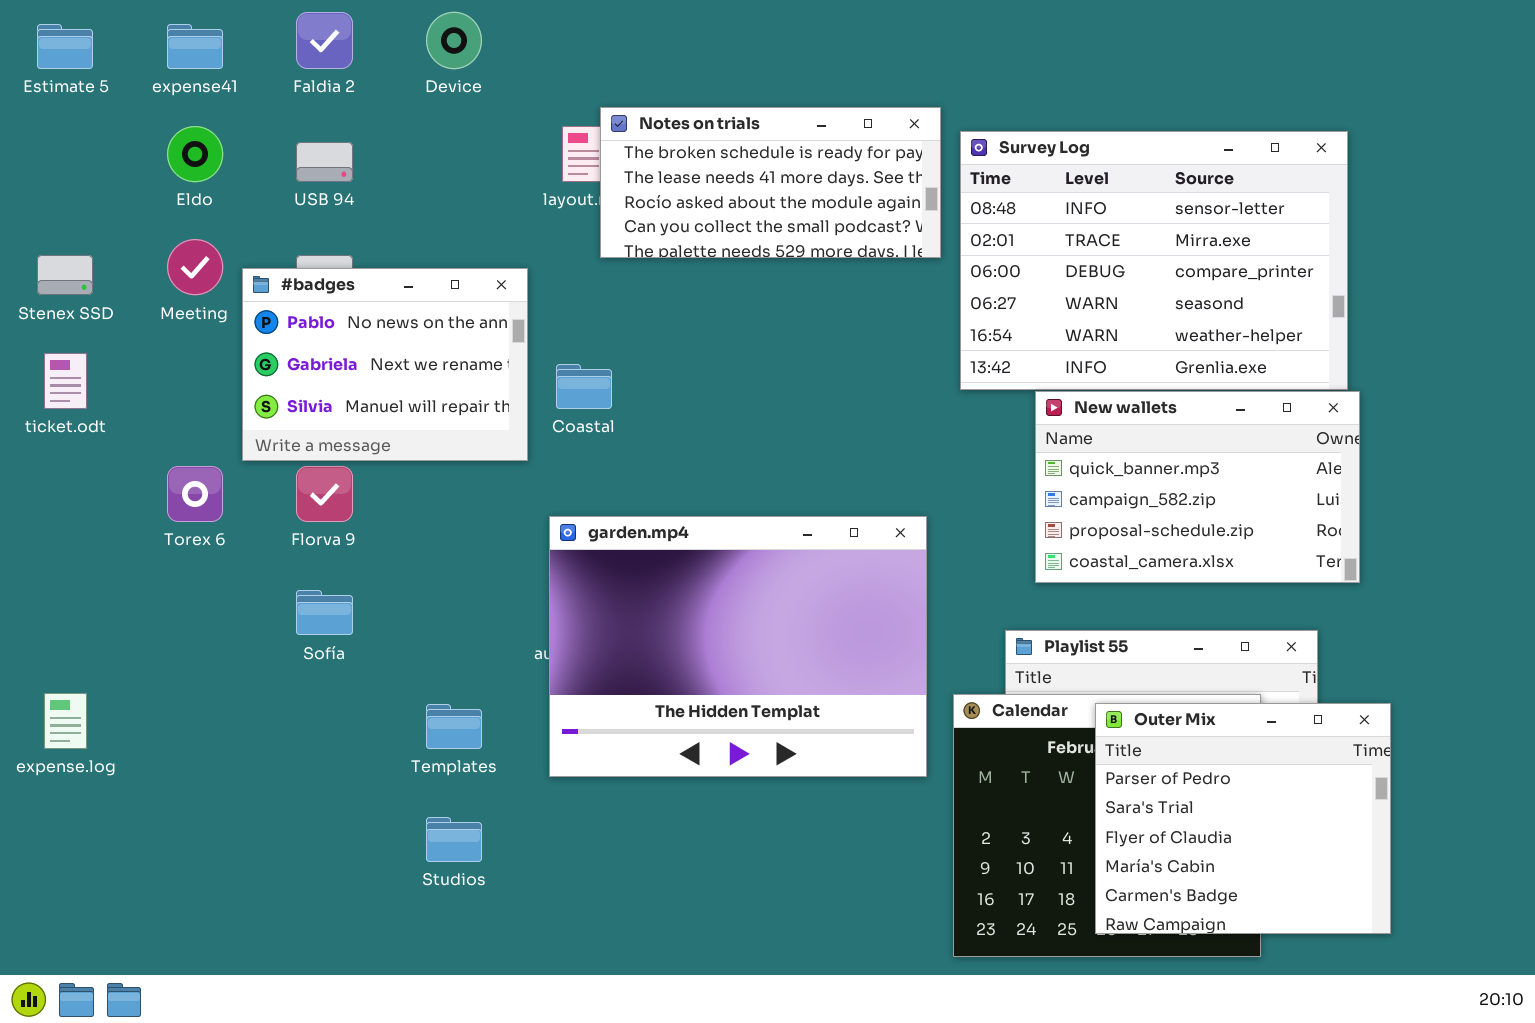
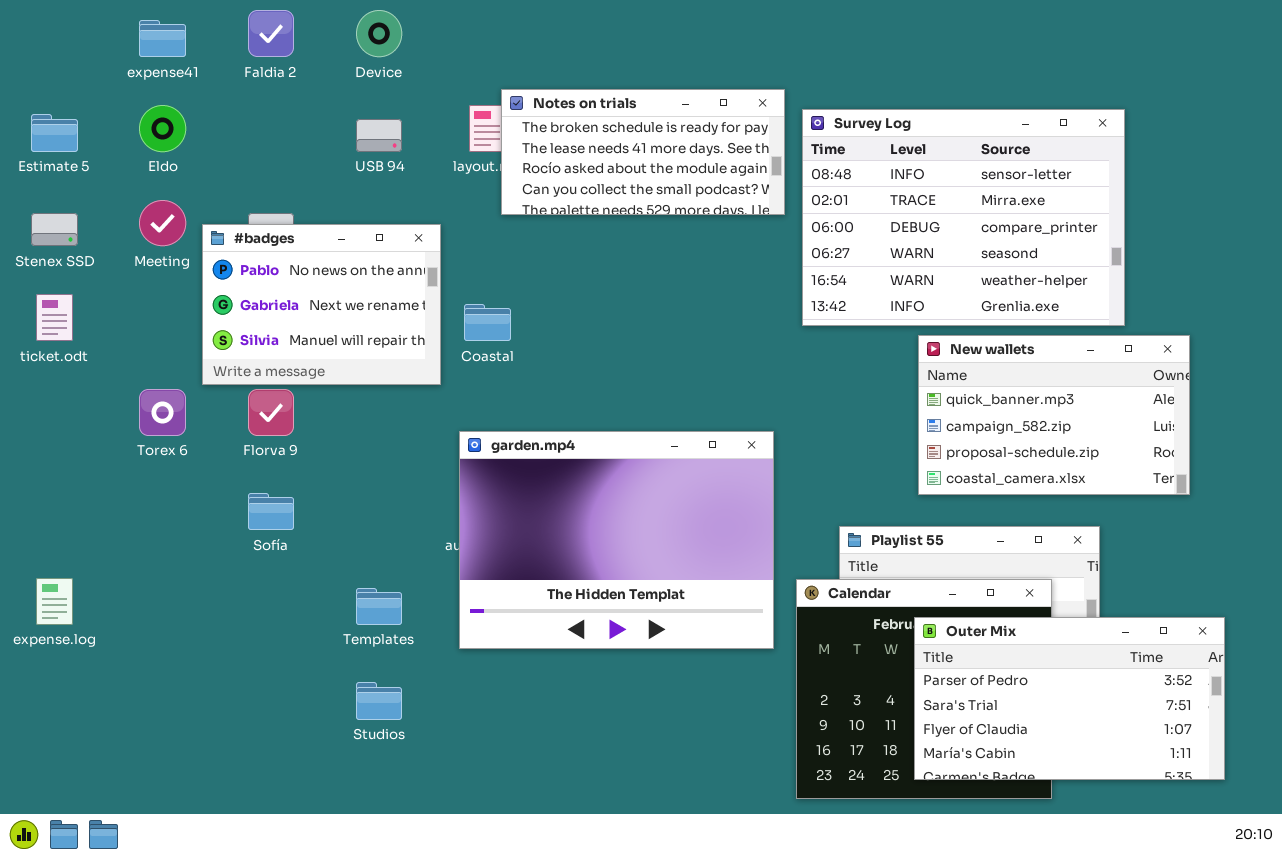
Estimate 5: [37,24,93,69] -> [31,114,78,152], moved
USB 94: [296,142,353,182] -> [356,119,402,152], moved
New wallets: [1035,391,1360,583] -> [918,335,1190,495], moved
Outer Mix: [1095,703,1391,934] -> [914,617,1225,780], resized

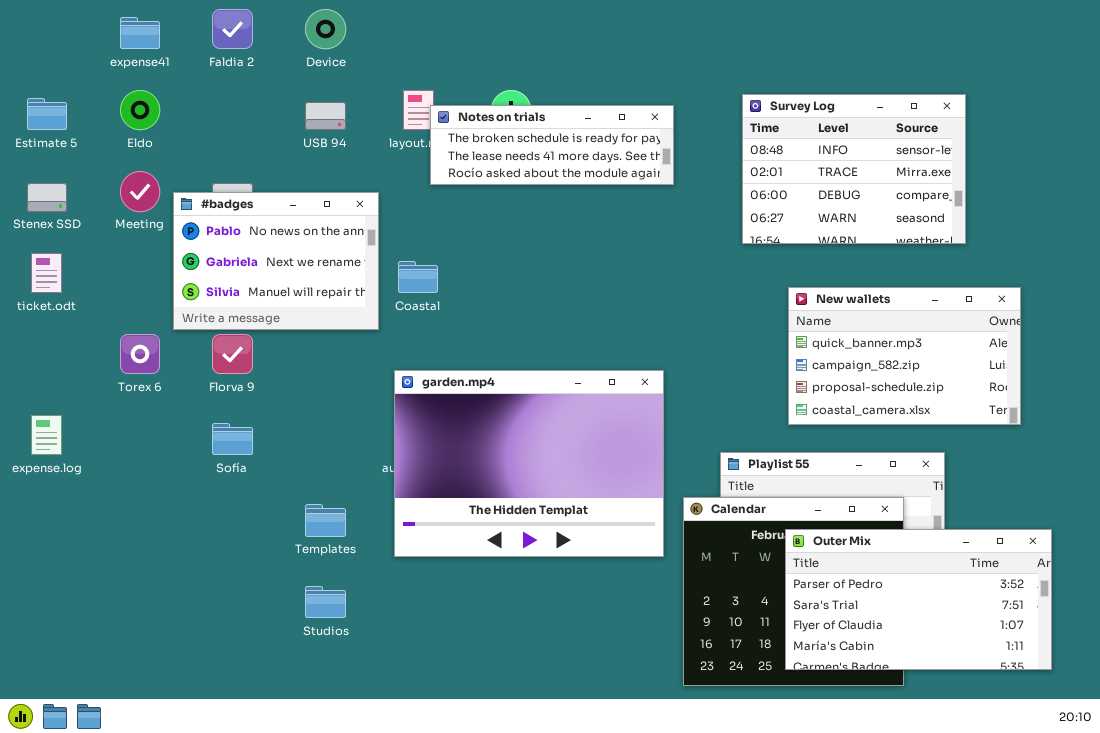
Notes on trials: [501,89,785,215] -> [430,105,674,185], resized
Survey Log: [802,109,1125,326] -> [742,94,966,244], resized
expense.log: [36,578,73,625] -> [31,415,62,455], moved

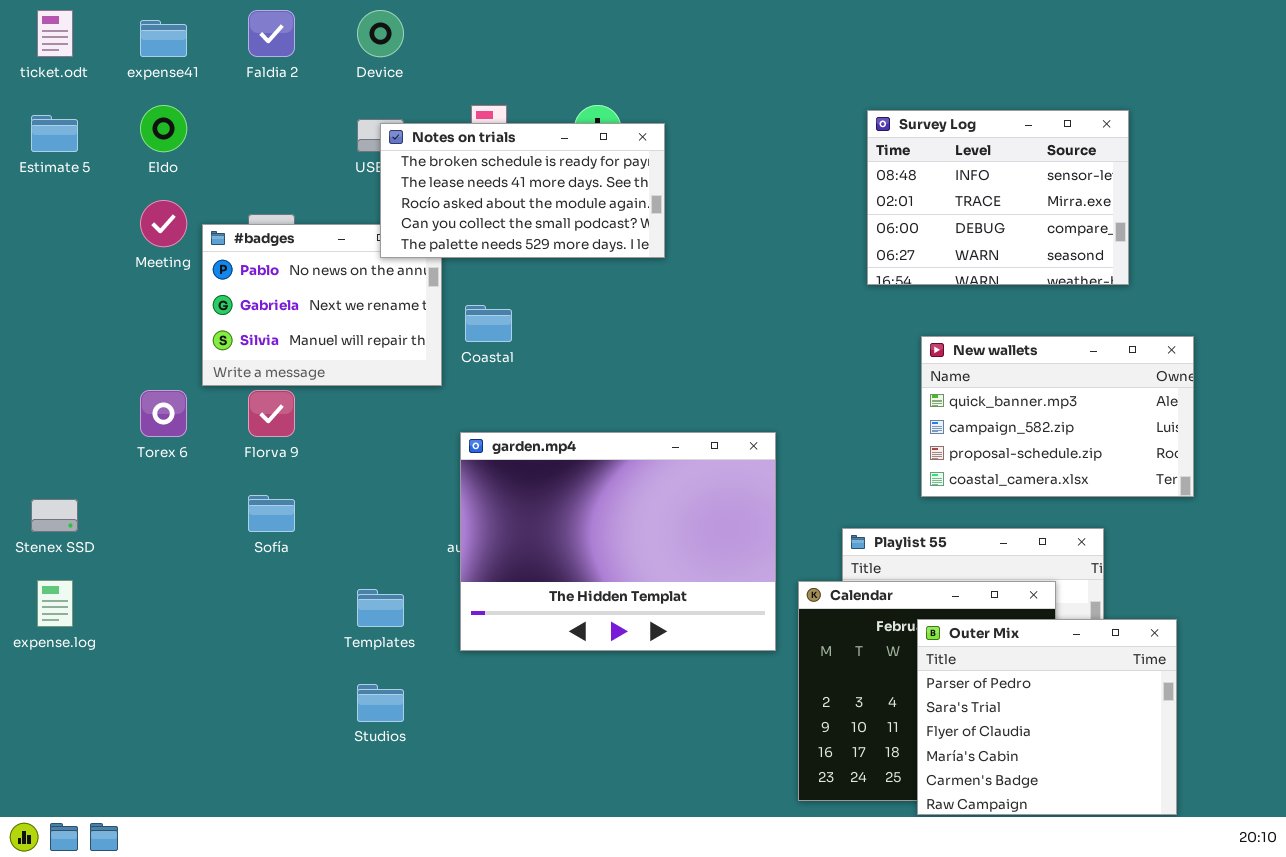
Notes on trials: [430,105,674,185] -> [380,123,665,258], moved, resized
Stenex SSD: [27,183,67,212] -> [31,499,78,532], moved
ticket.odt: [31,253,62,293] -> [37,10,73,57], moved
expense.log: [31,415,62,455] -> [37,580,73,627], moved
Outer Mix: [785,529,1052,670] -> [917,619,1177,815], resized

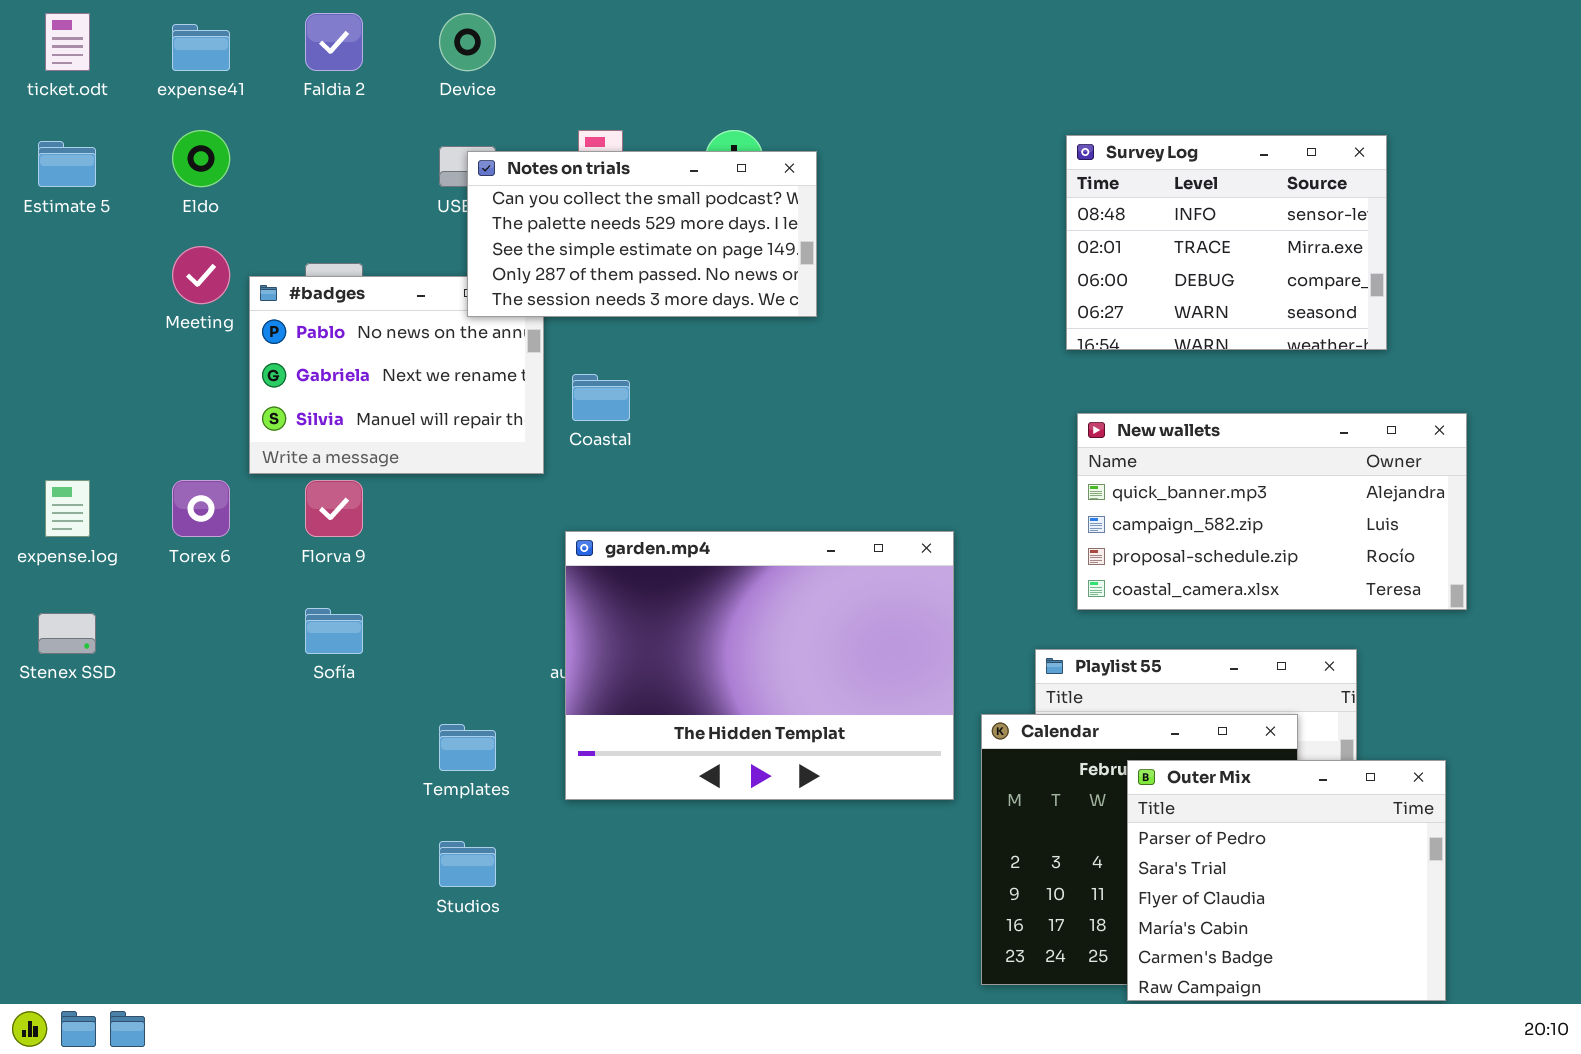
Notes on trials: [380,123,665,258] -> [467,151,817,317], scrolled down 3 rows
New wallets: [921,336,1194,497] -> [1077,413,1467,610], resized
expense.log: [37,580,73,627] -> [45,480,90,537], moved

